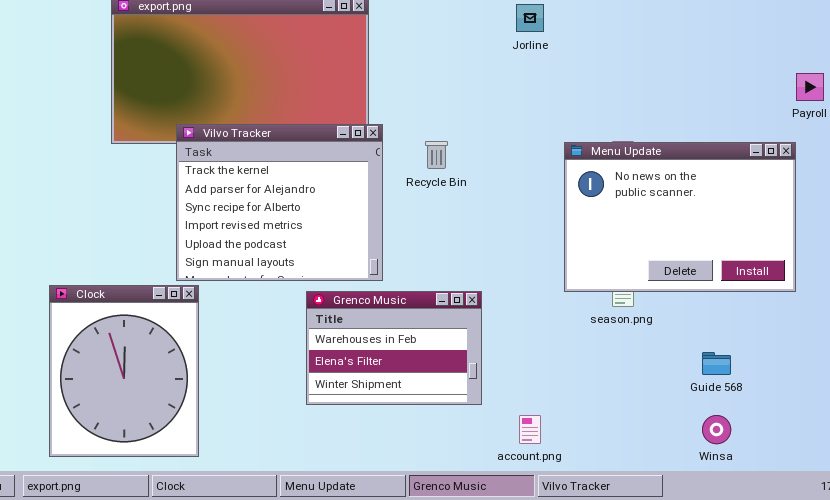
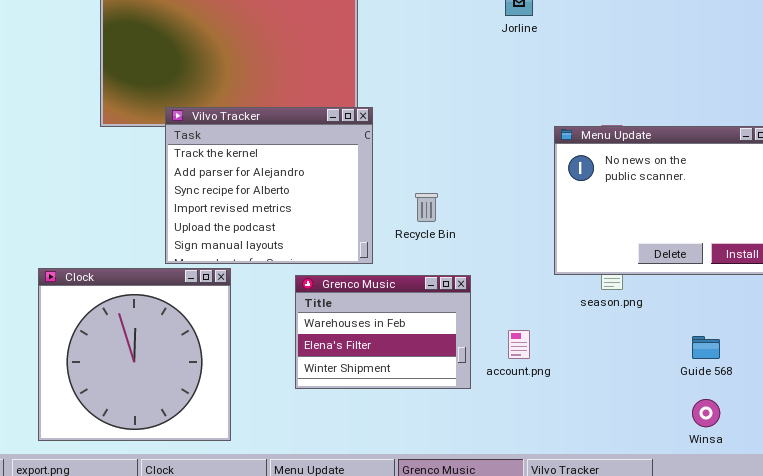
Recycle Bin: [425,141,448,169] -> [415,193,438,222], moved
Clock: [49,285,199,457] -> [38,268,231,441], resized
account.png: [519,415,541,444] -> [508,330,530,359], moved

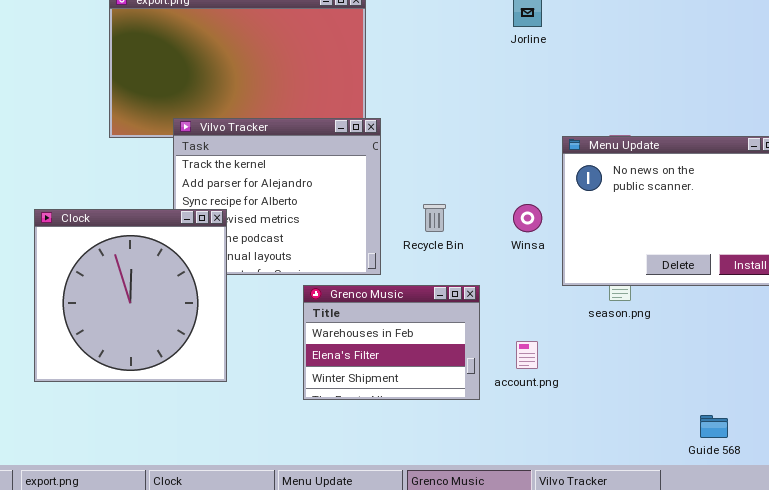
Clock: [38,268,231,441] -> [34,209,227,382], moved
Guide 568: [692,336,720,359] -> [700,415,728,438], moved
Winsa: [692,399,720,427] -> [513,204,542,232], moved

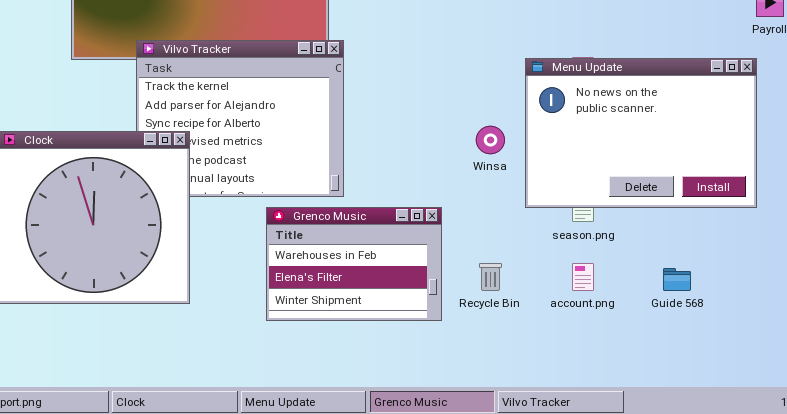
Recycle Bin: [423,204,446,232] -> [479,263,502,291], moved
account.png: [516,341,538,369] -> [572,263,594,291], moved
Guide 568: [700,415,728,438] -> [663,268,691,291], moved

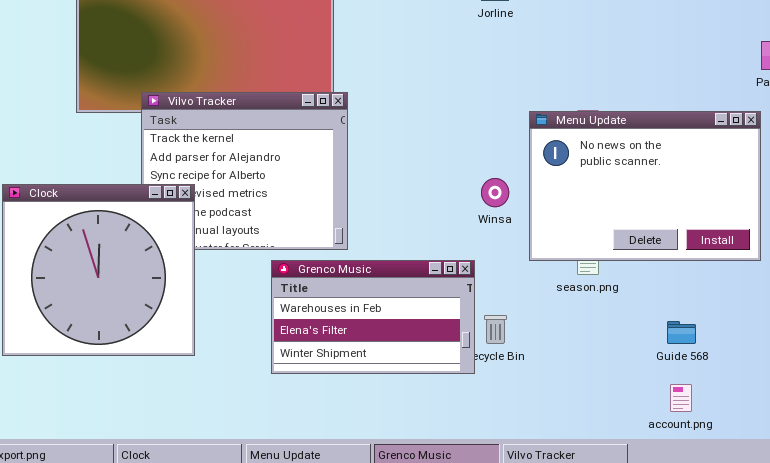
Grenco Music: [266,207,442,321] -> [271,260,475,374], resized
account.png: [572,263,594,291] -> [670,384,692,412], moved

